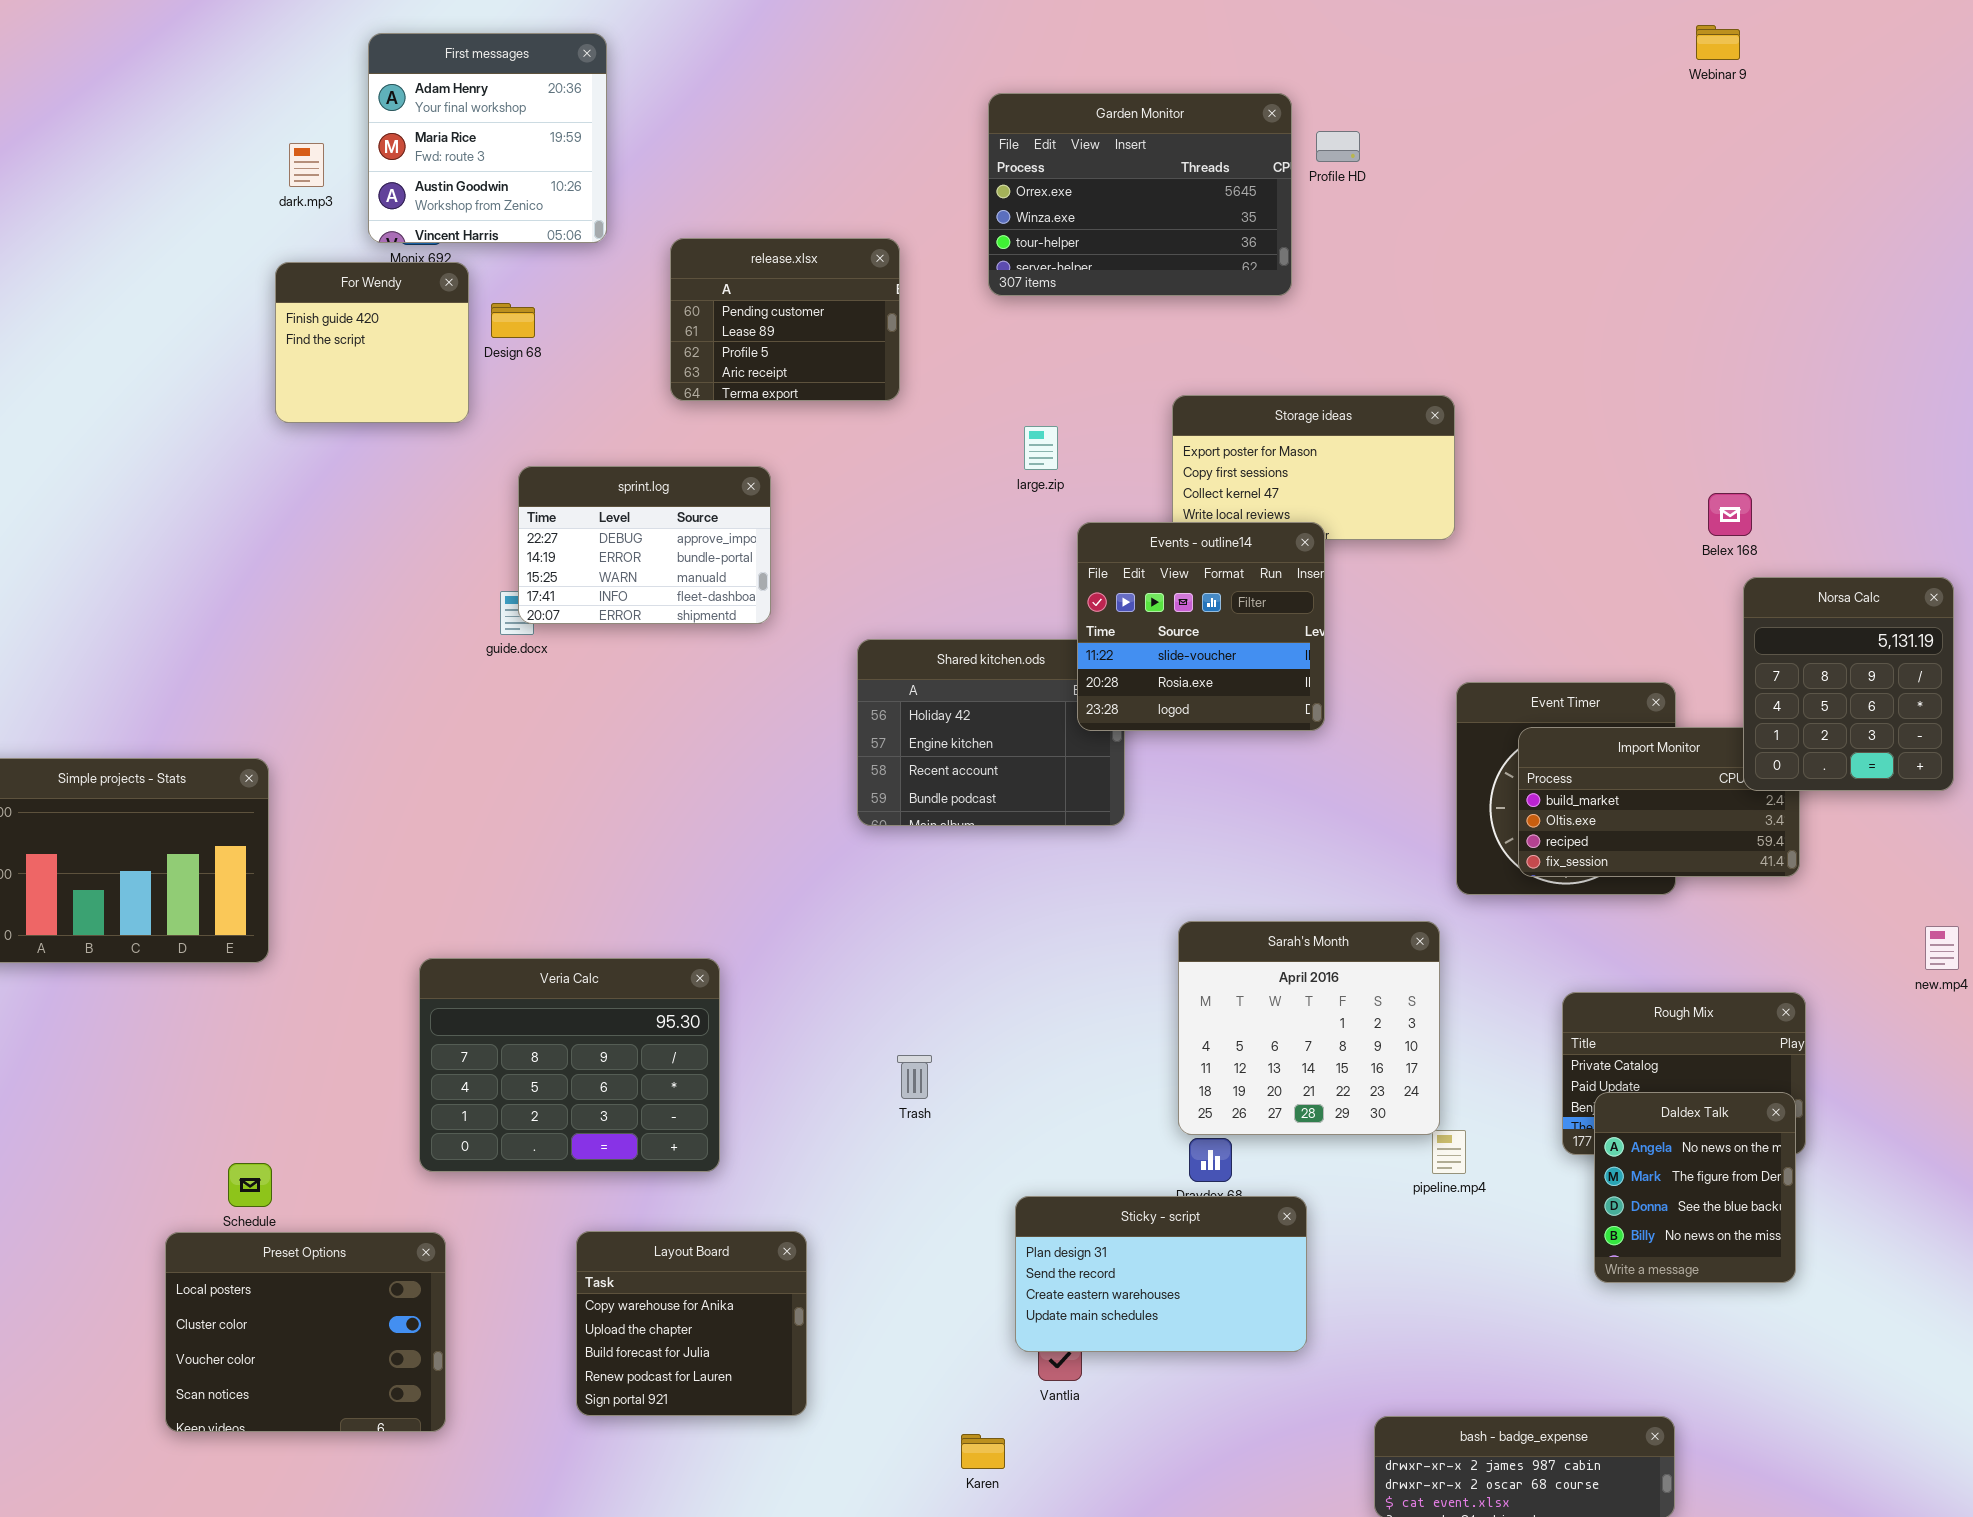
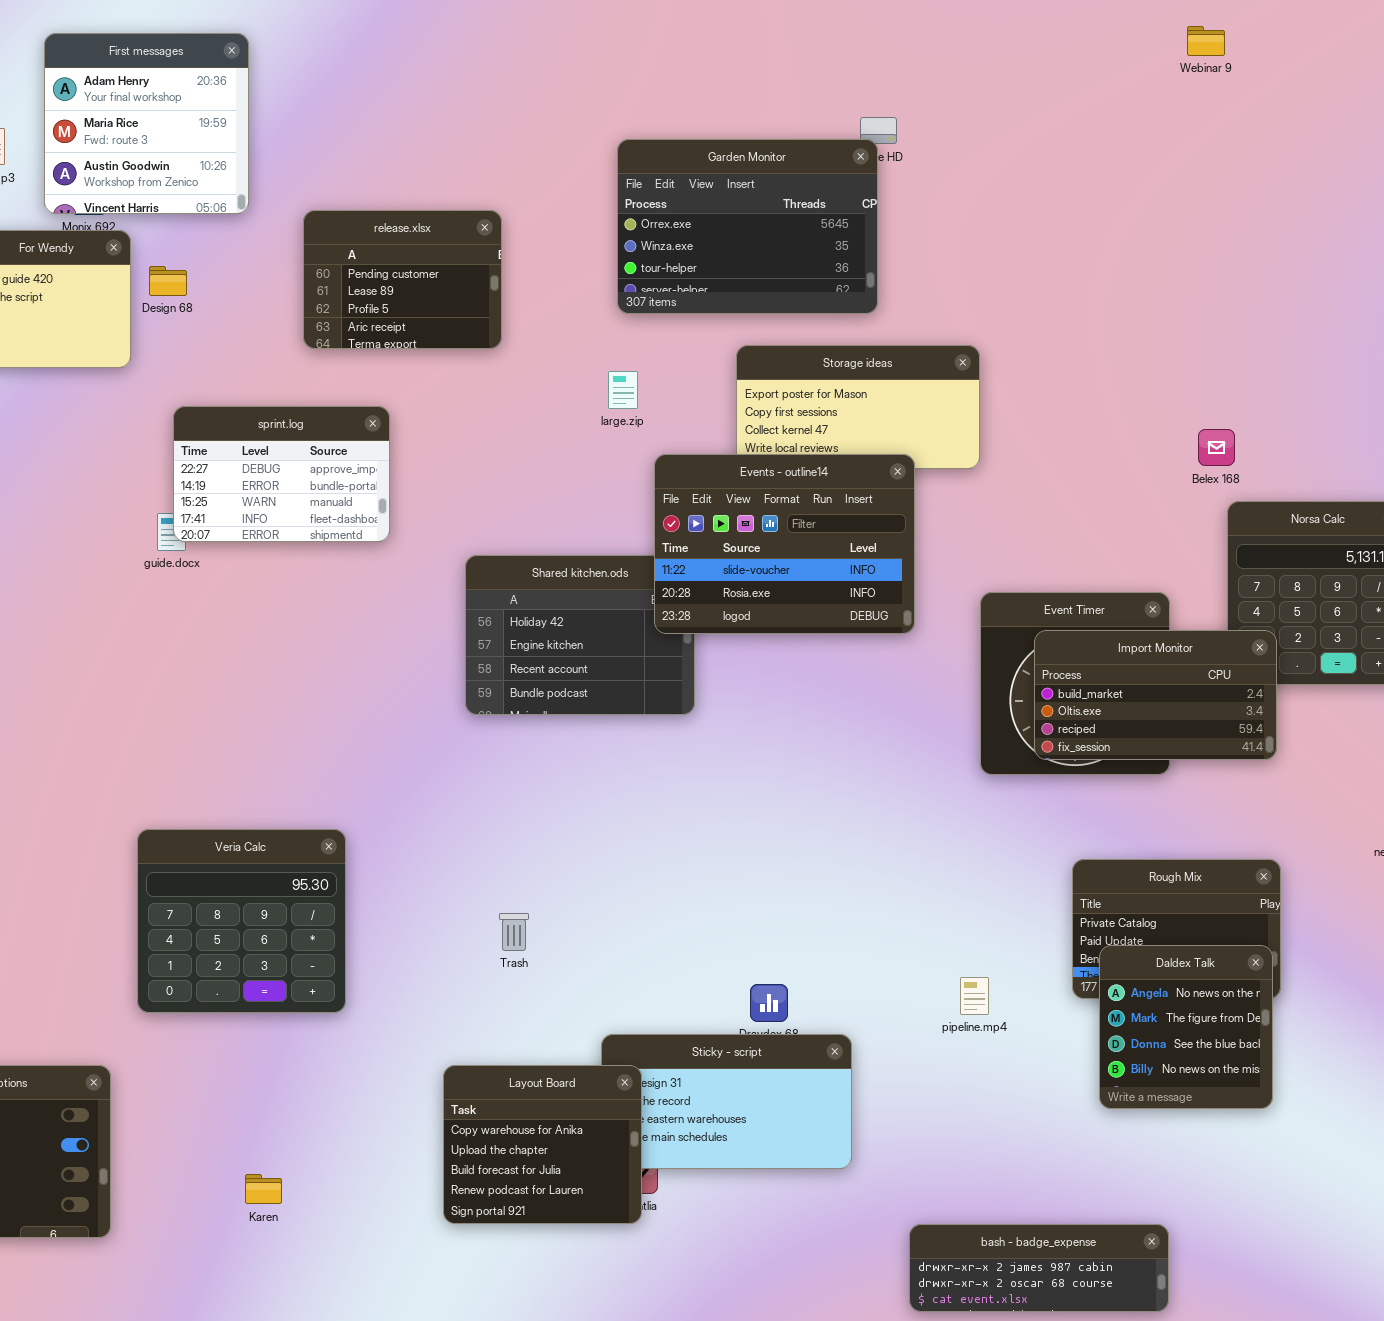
Garden Monitor: [988,93,1292,296] -> [617,139,878,314], moved
Events - outline14: [1077,522,1325,731] -> [654,454,915,634], resized
Import Monitor: [1518,727,1800,877] -> [1034,630,1277,760], raised
Sarah's Month: [1178,921,1440,1135] -> none, closed
Veria Calc: [419,958,720,1172] -> [137,829,346,1013], resized
Layout Board: [576,1231,807,1416] -> [443,1065,642,1224], moved
Karen: [961,1434,1005,1469] -> [245,1174,282,1204], moved

